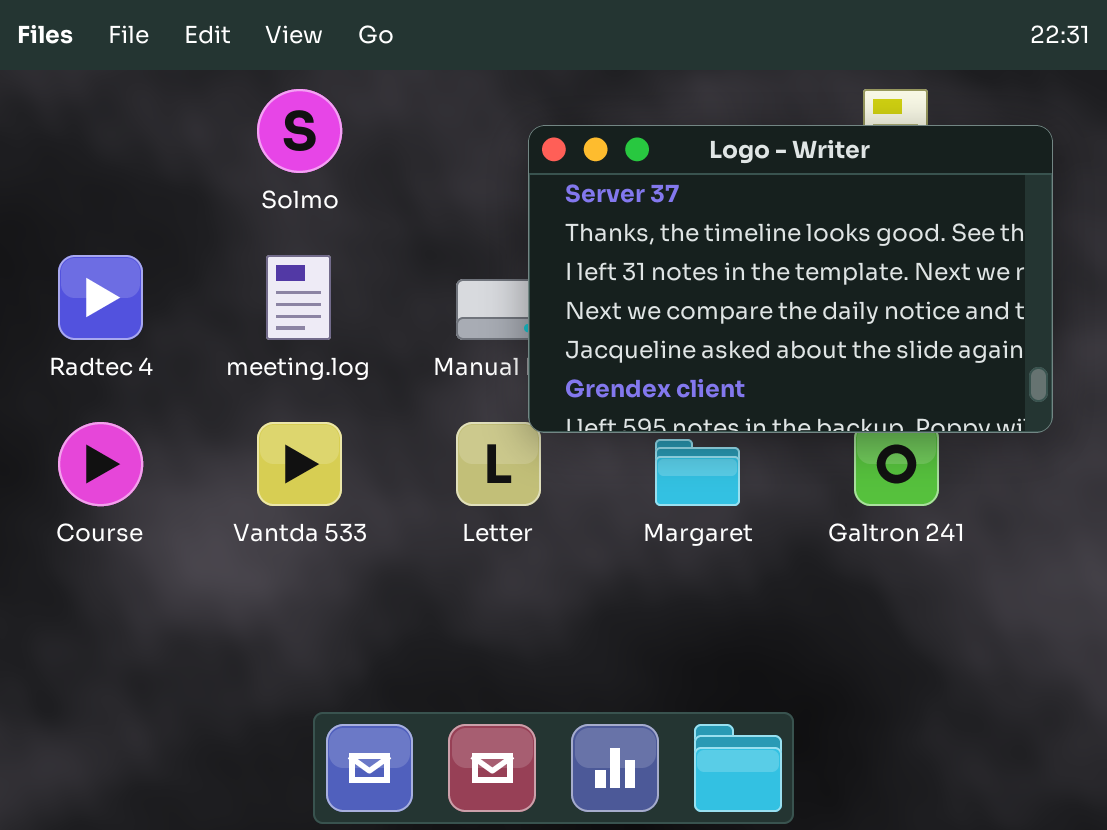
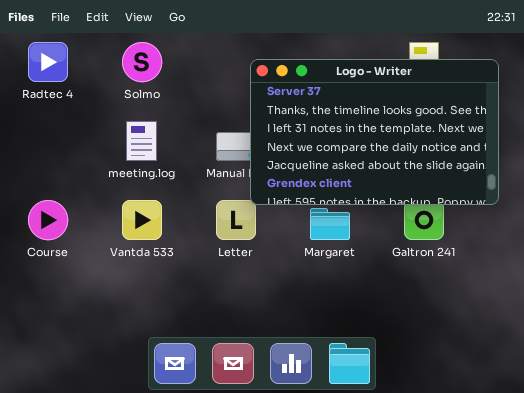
Radtec 4: [58,255,143,340] -> [28,42,68,82], moved

